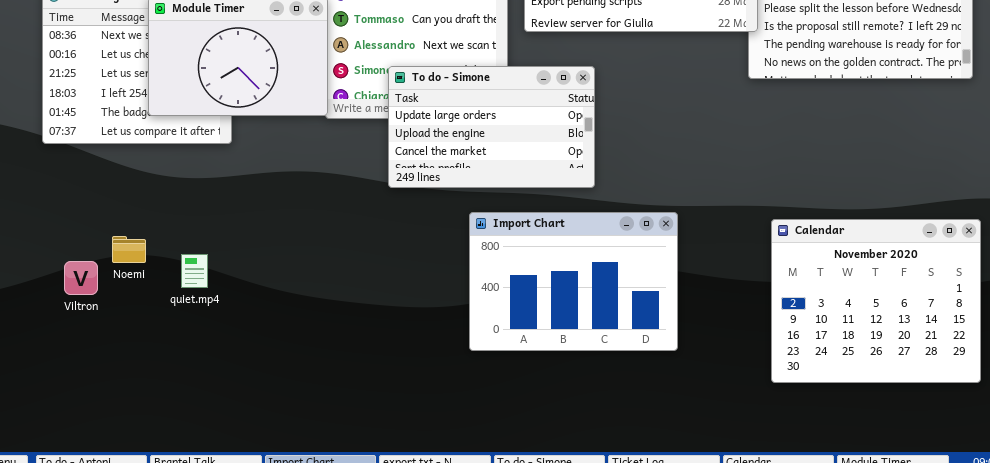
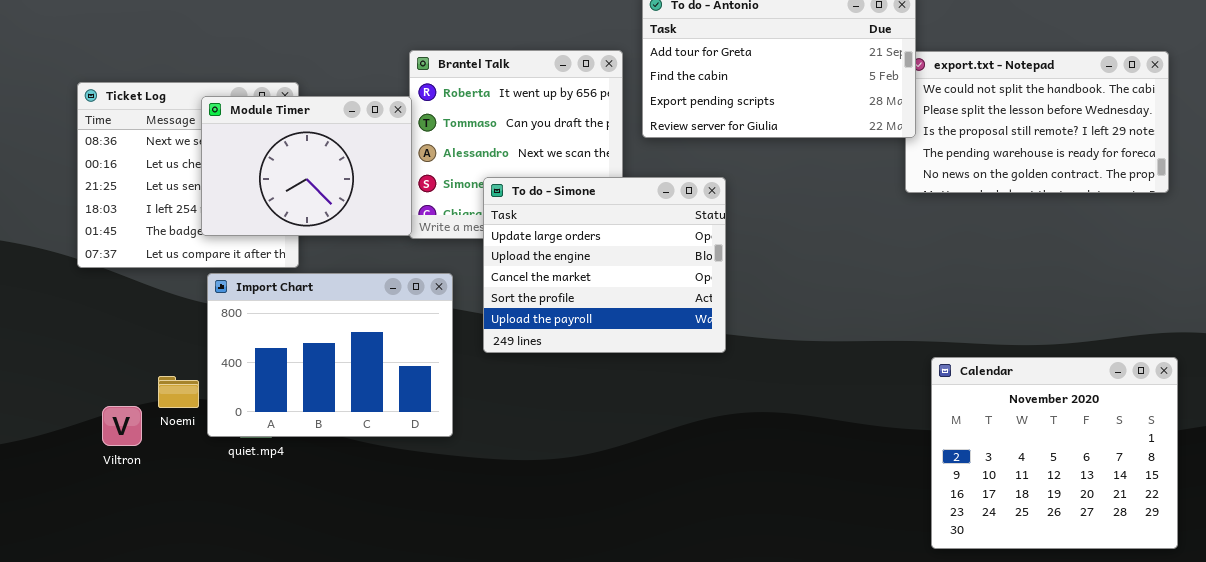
To do - Simone: [388,66,595,188] -> [483,177,726,353], resized
Import Chart: [469,212,678,351] -> [207,273,453,437], moved

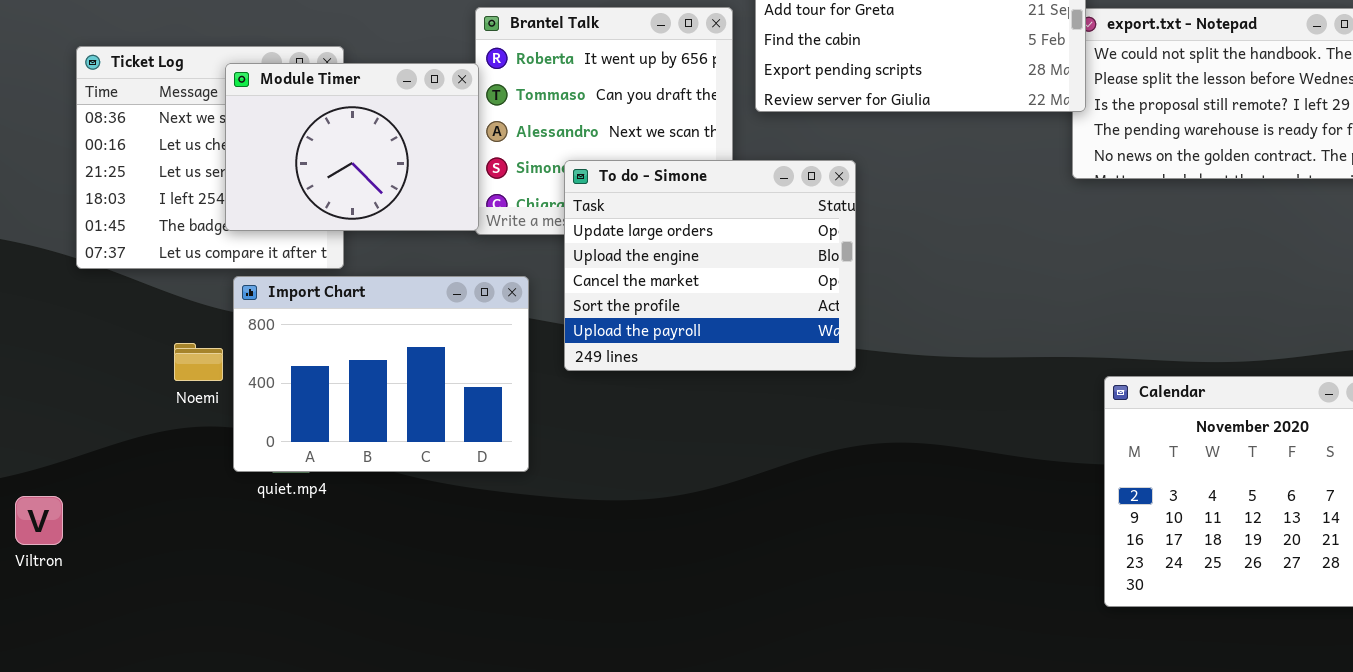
Noemi: [158,376,199,408] -> [174,343,223,381], moved
Viltron: [102,406,142,446] -> [15,496,63,545], moved

